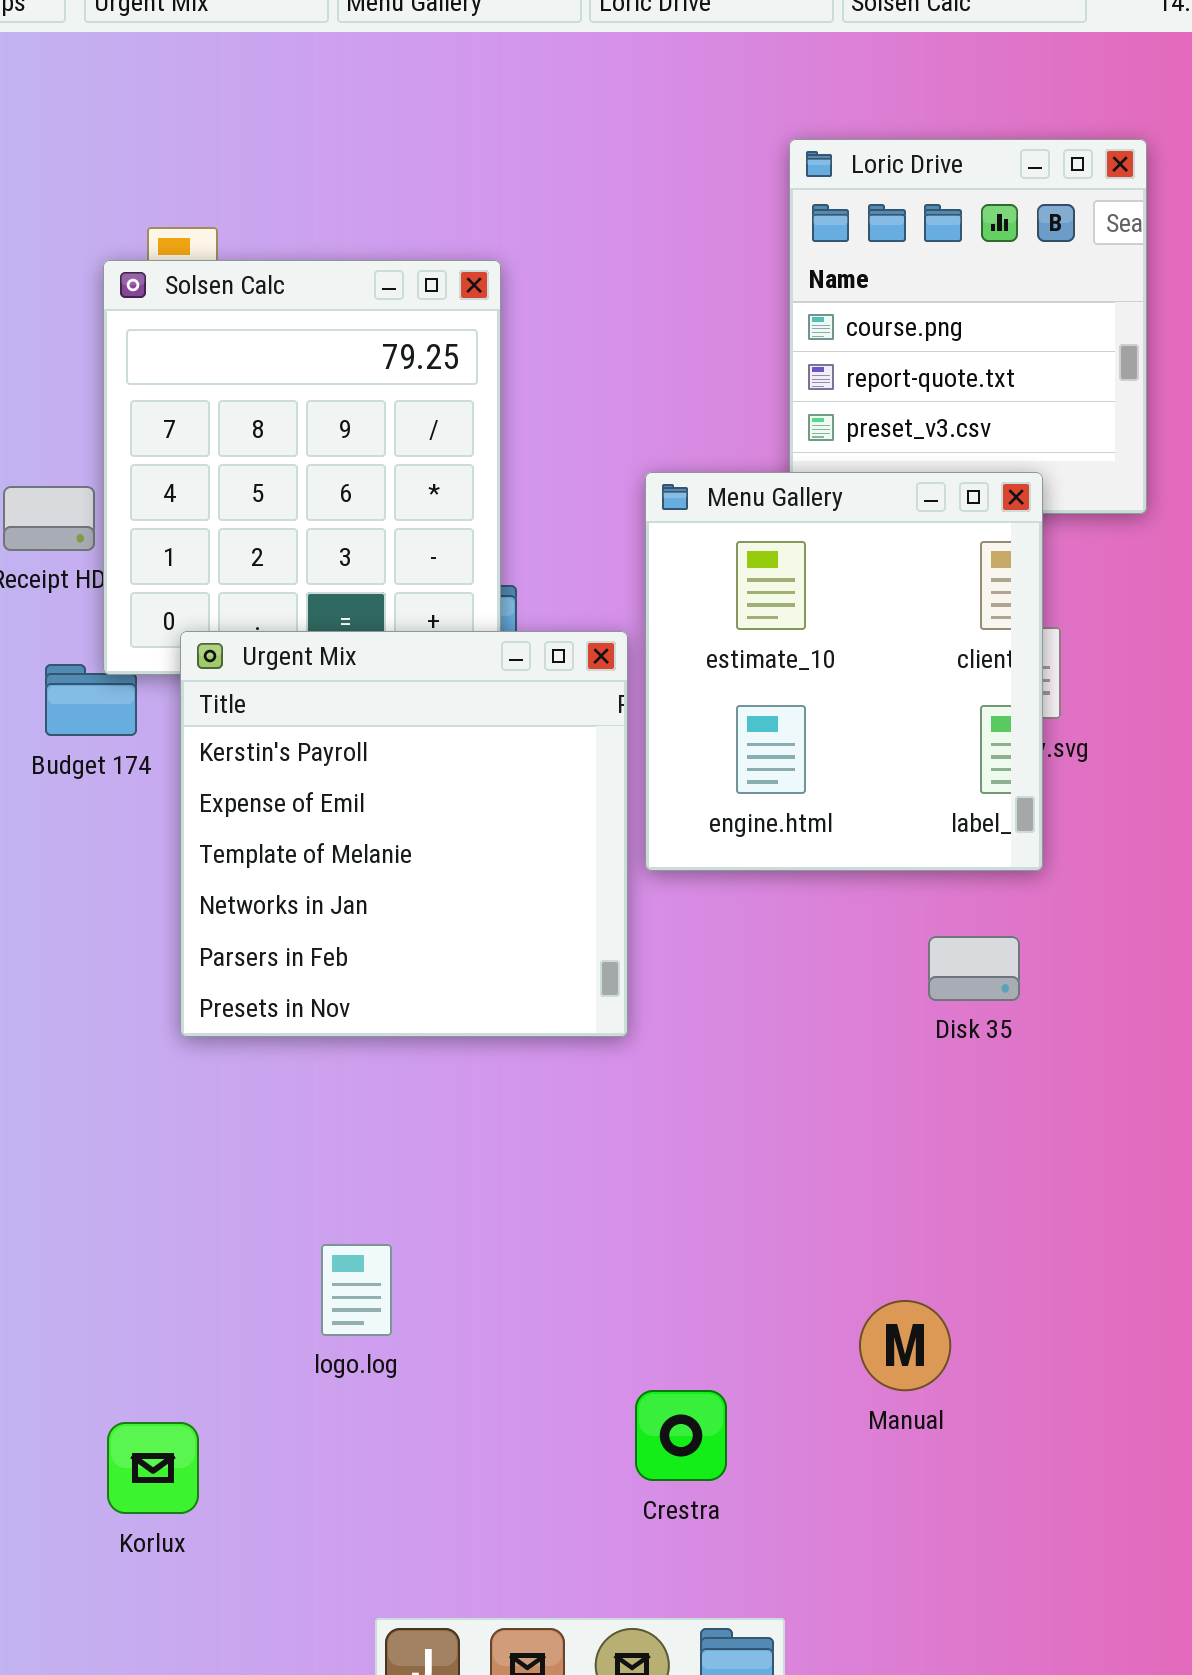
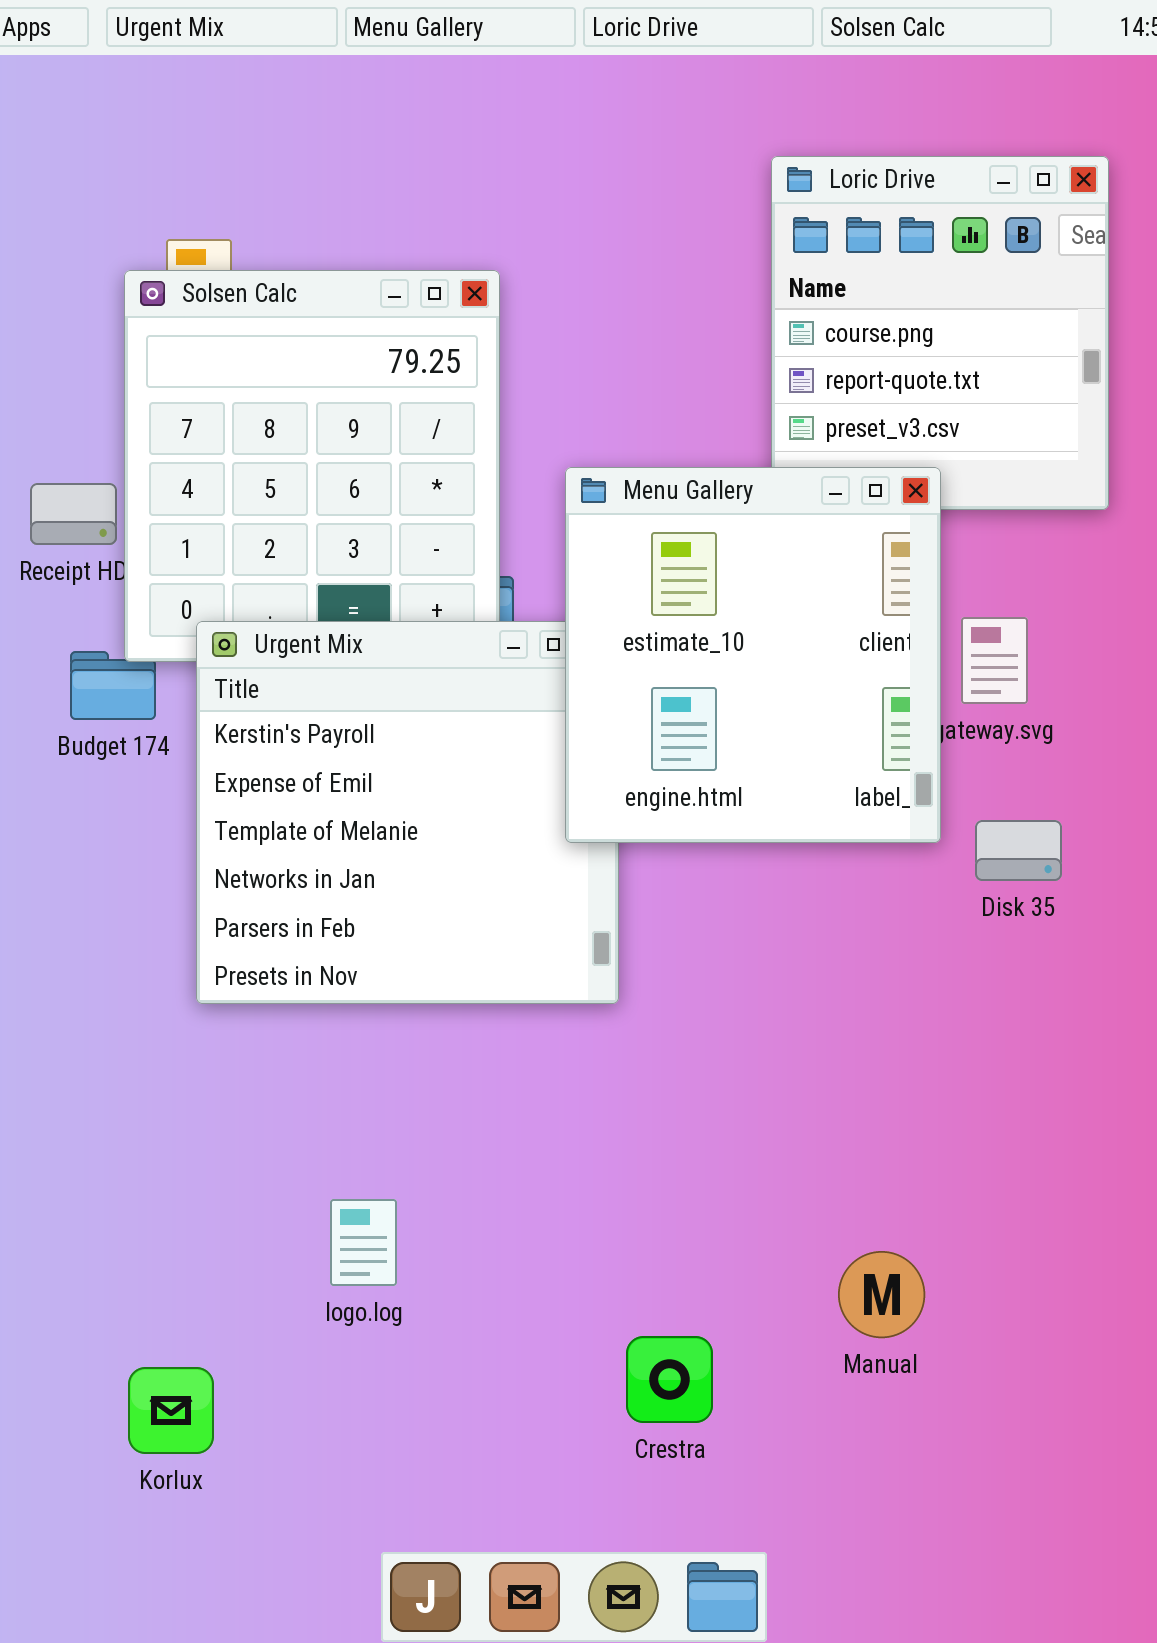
Menu Gallery: [645,472,1043,871] -> [565,467,941,843], moved
Disk 35: [928,936,1020,1001] -> [975,820,1062,881], moved

